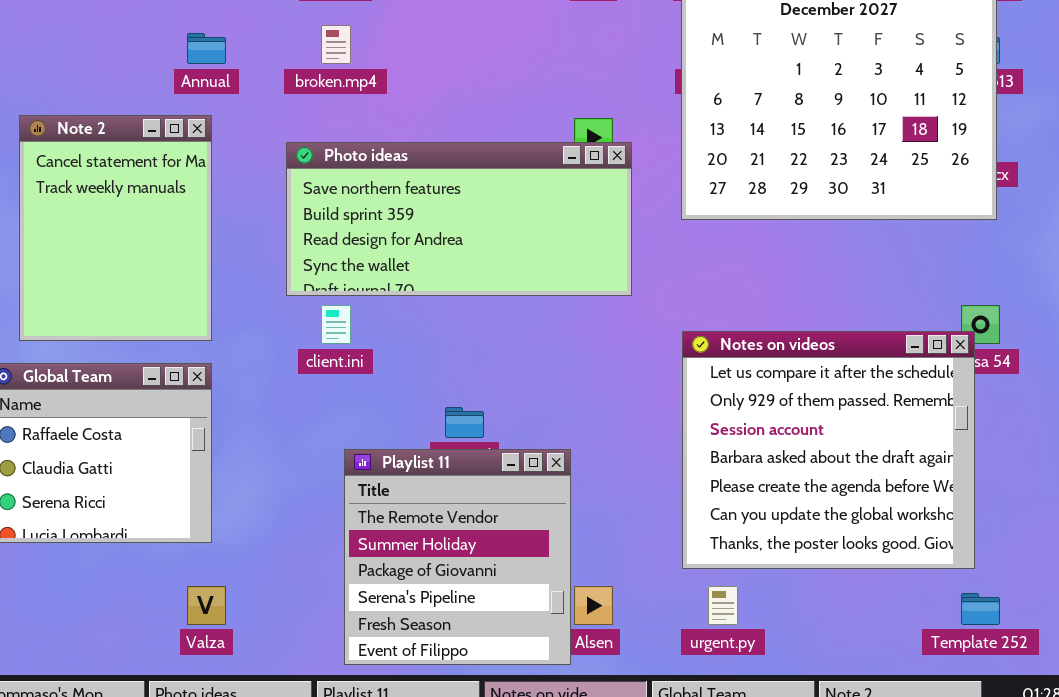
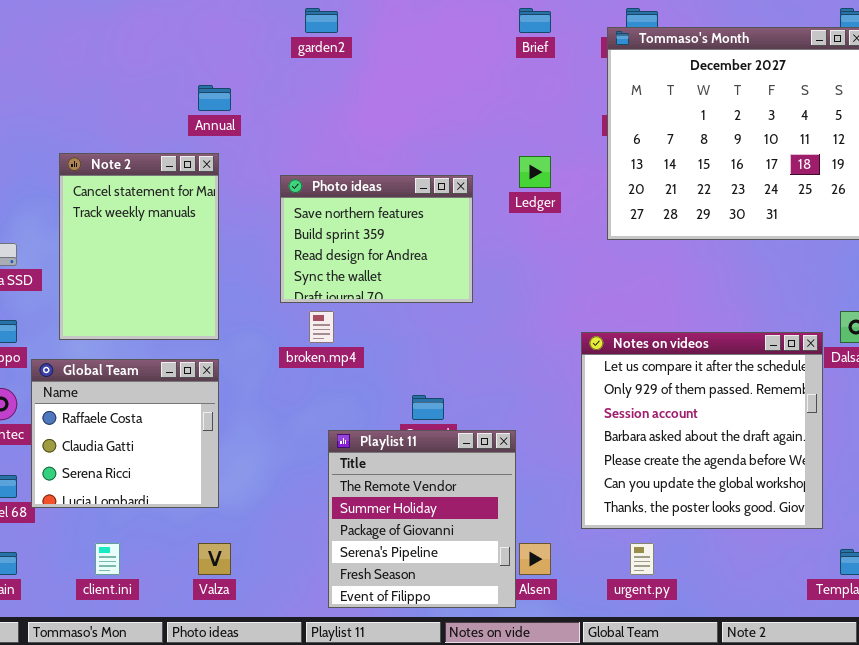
broken.mp4: [321,25,351,64] -> [309,311,334,343], moved
Photo ideas: [286,142,632,296] -> [280,175,473,303], resized
client.ini: [321,305,351,344] -> [95,543,120,575], moved
Notes on videos: [682,331,975,569] -> [581,332,823,529], moved

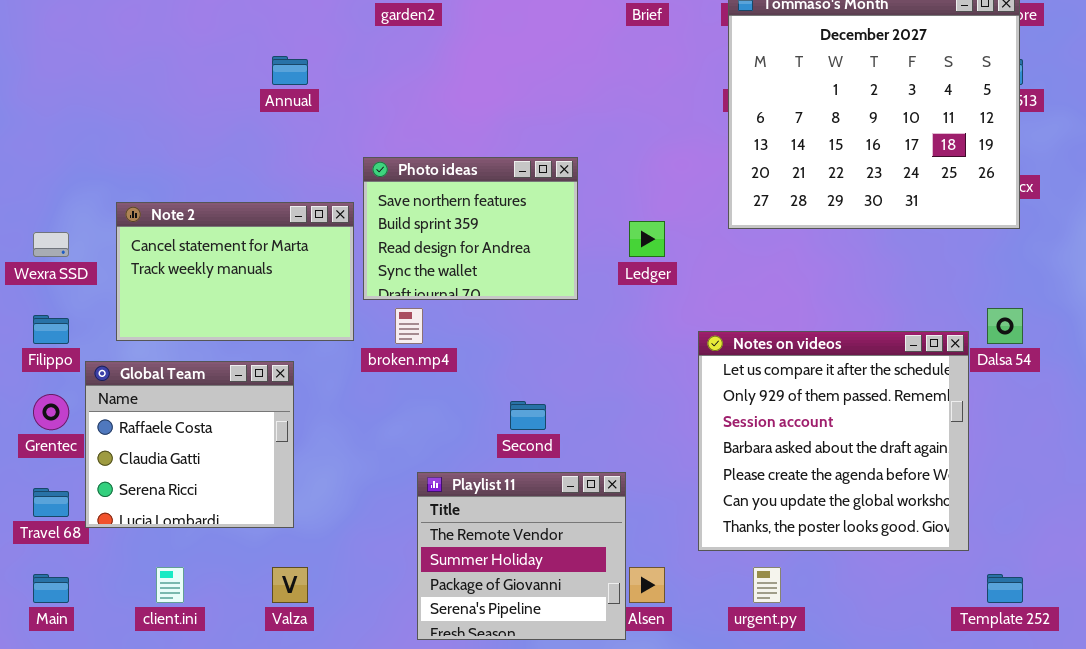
Note 2: [59,153,219,340] -> [116,202,354,341], resized
Ledger: [519,156,551,188] -> [629,221,665,257], moved
Playlist 11: [328,430,516,608] -> [417,472,626,640], resized

